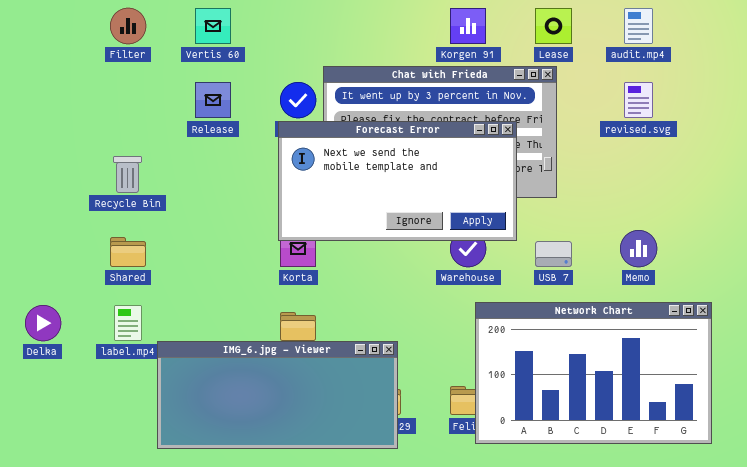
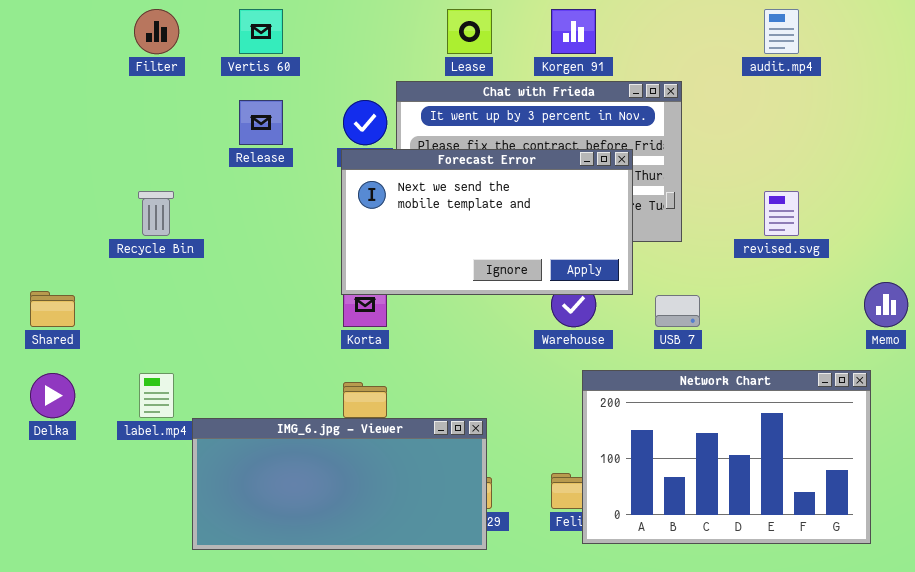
Lease: [535,8,572,44] -> [447,9,492,54], moved
revised.svg: [624,82,653,118] -> [764,191,799,236], moved
Memo: [620,230,657,267] -> [864,282,908,327], moved
Shared: [110,237,146,267] -> [30,291,75,327], moved

